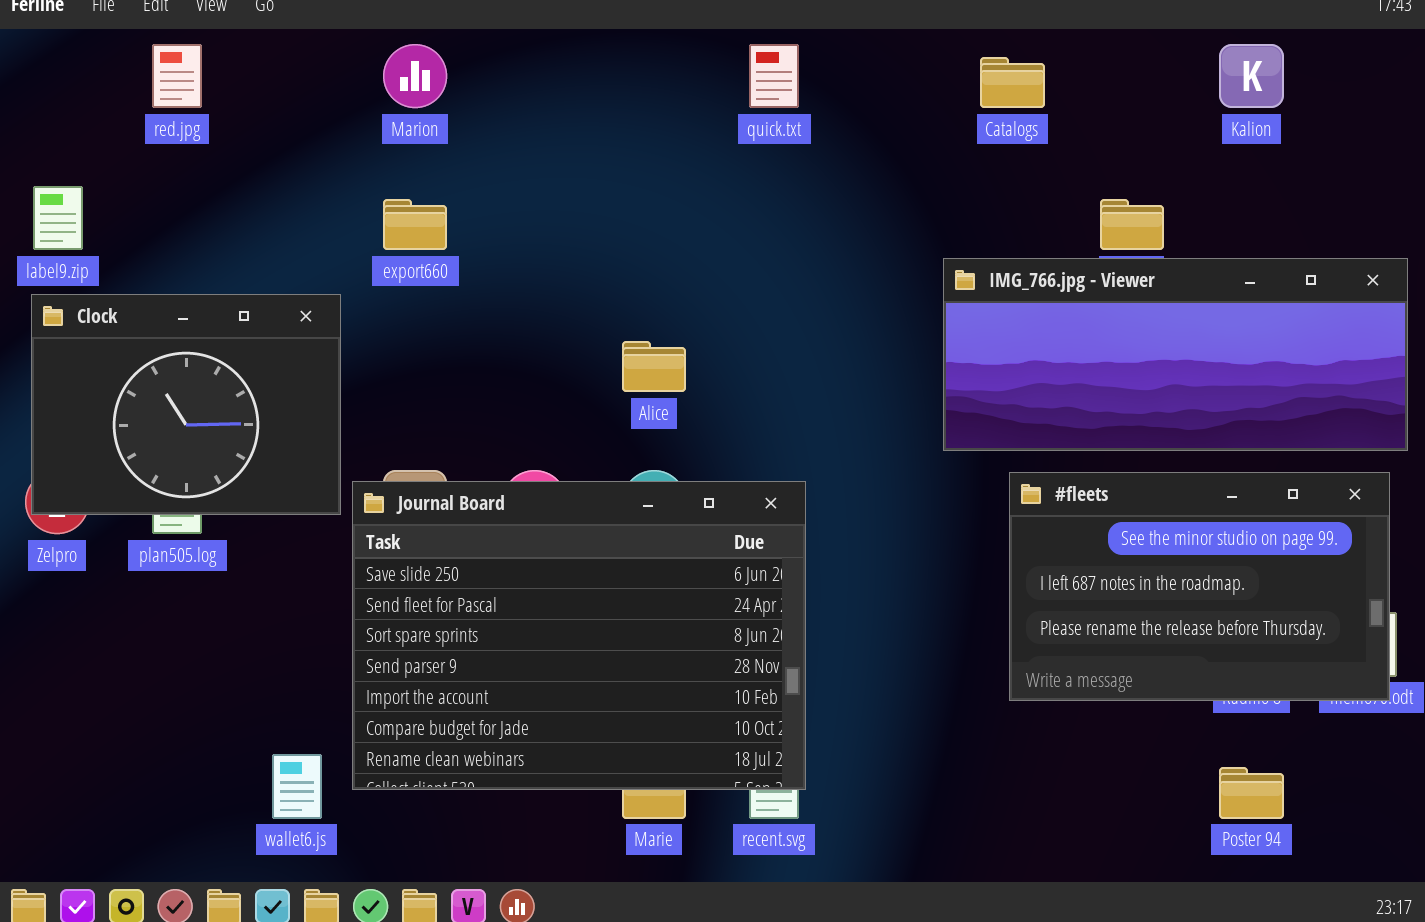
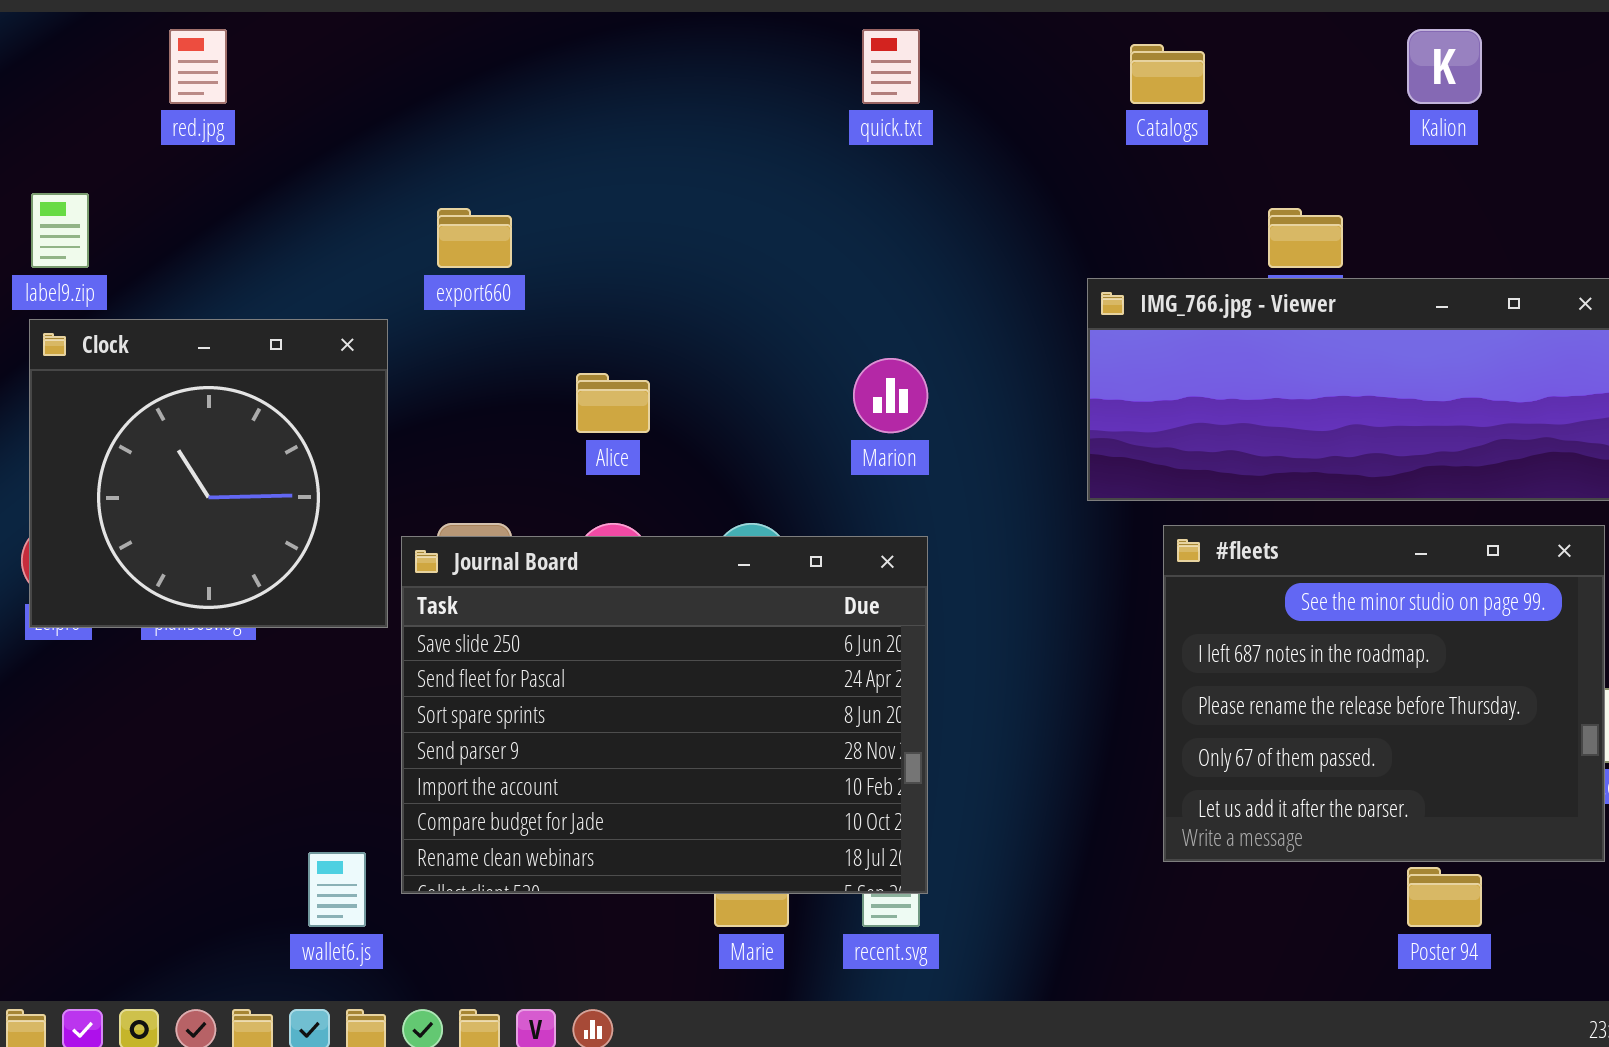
Marion: [383,44,447,108] -> [853,358,928,433], moved
Clock: [31,294,341,515] -> [29,319,388,628], resized
Alice: [622,341,686,392] -> [576,373,650,433], moved
#fleets: [1009,472,1390,701] -> [1163,525,1605,862], resized

